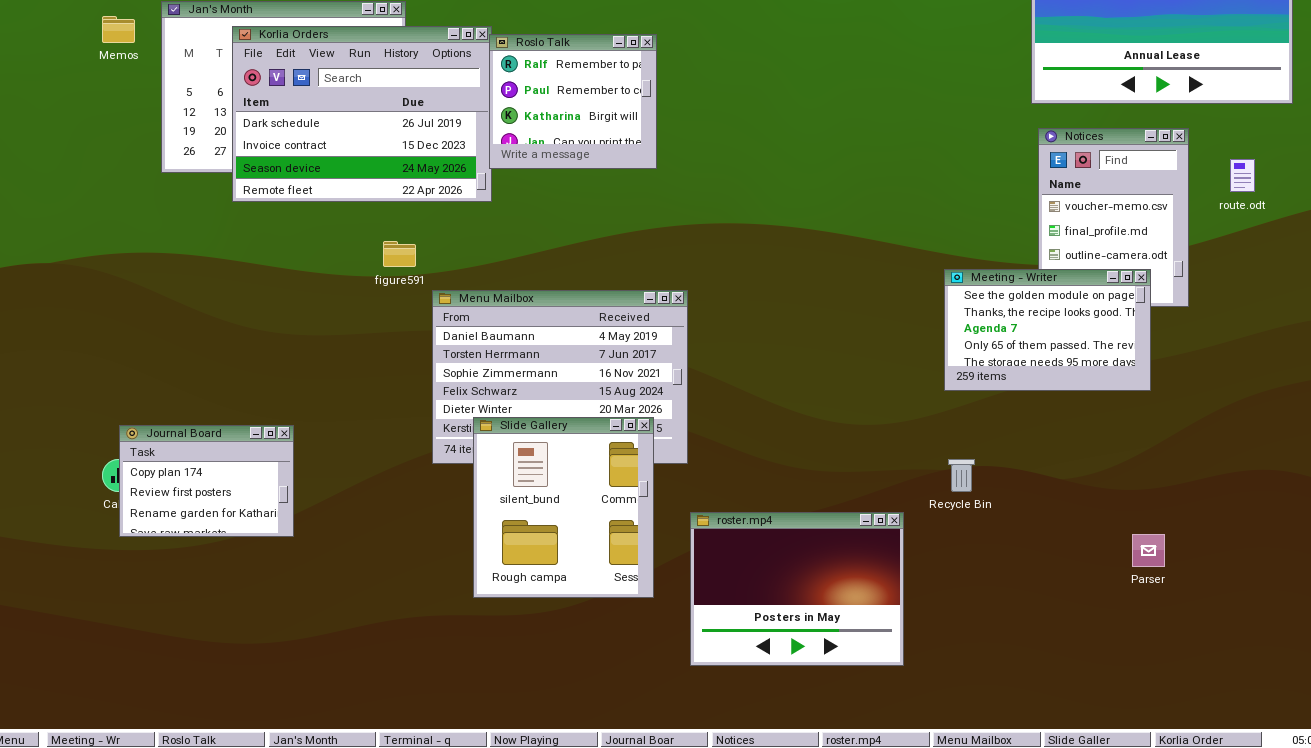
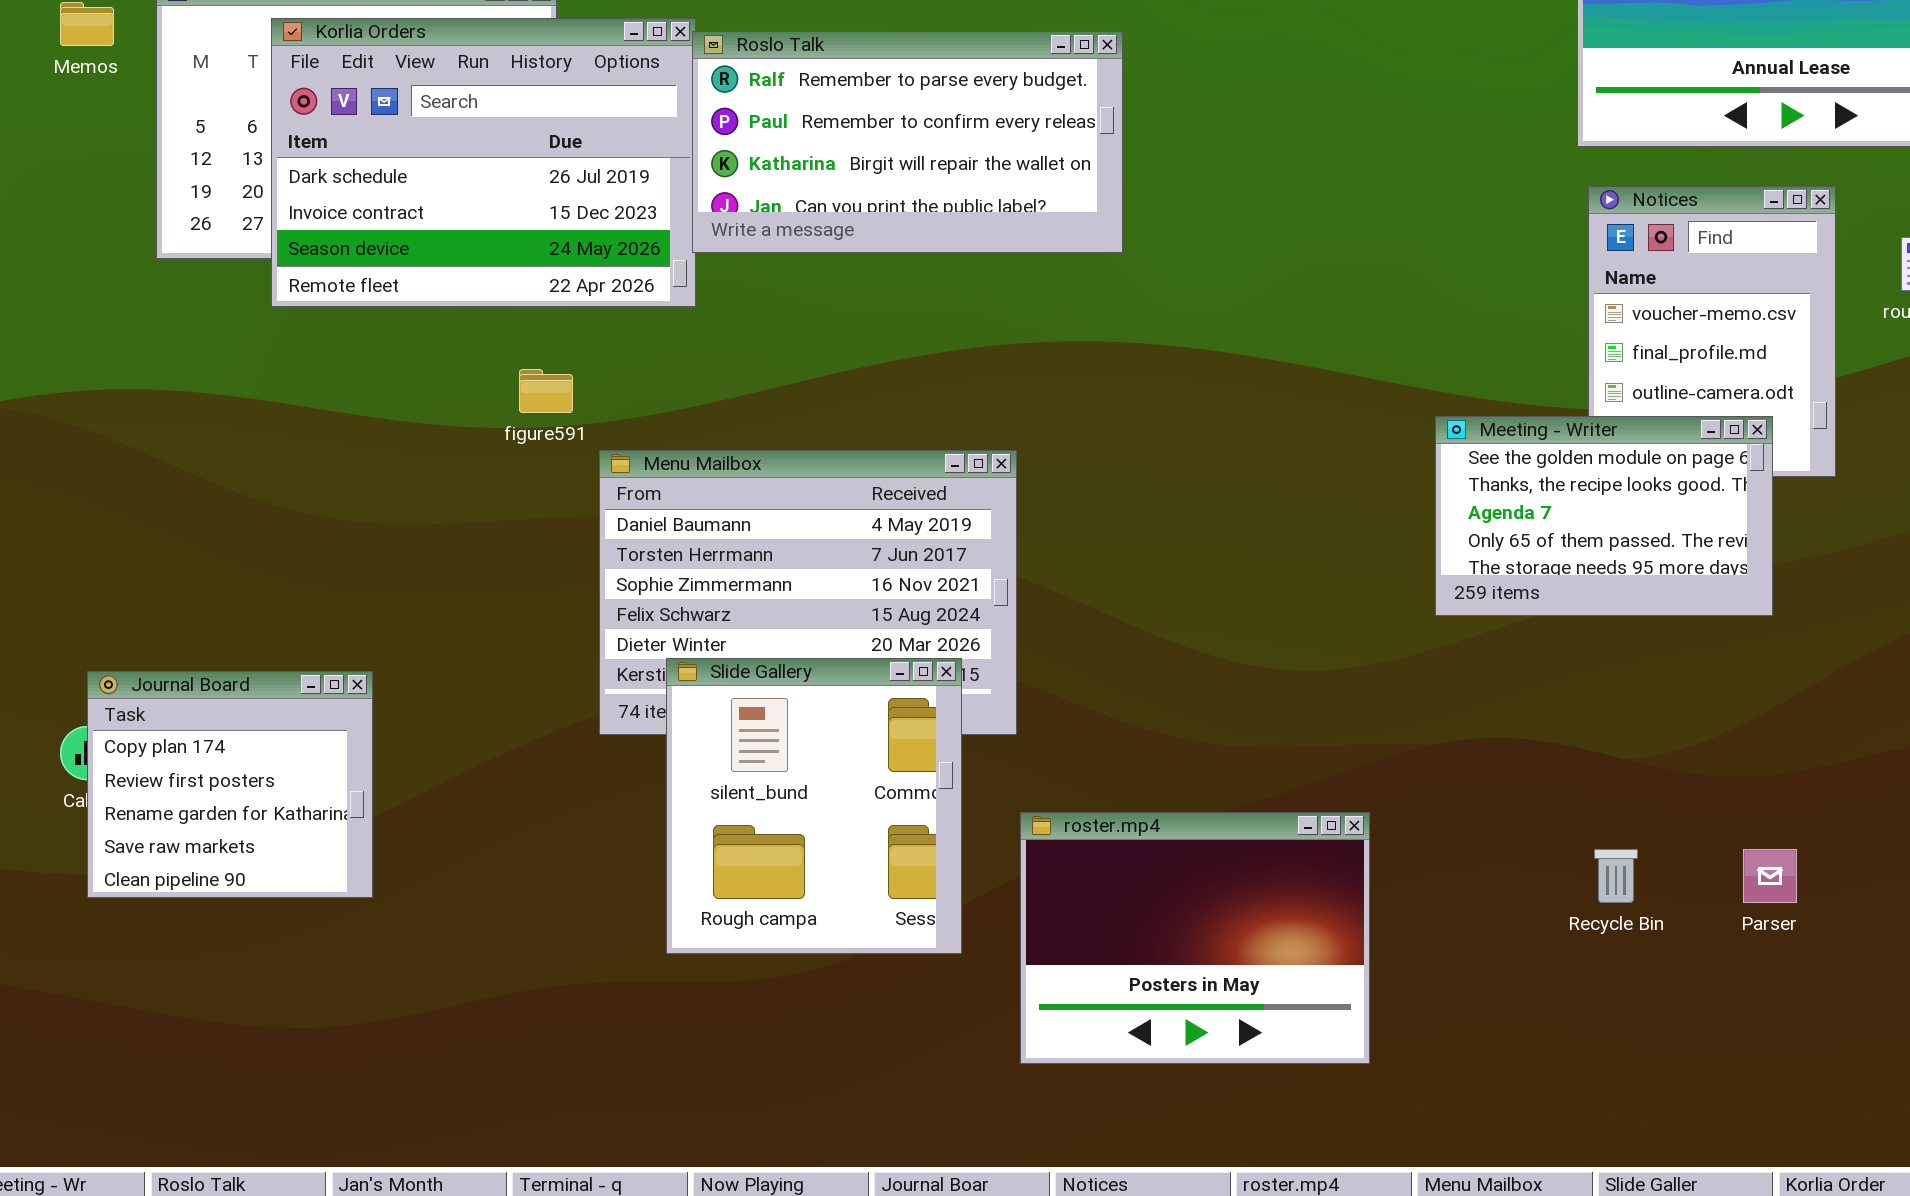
Roslo Talk: [489,34,657,169] -> [692,31,1123,253], resized
Journal Board: [119,425,294,537] -> [87,671,373,898], resized
Recycle Bin: [948,459,975,492] -> [1594,849,1638,903], moved

